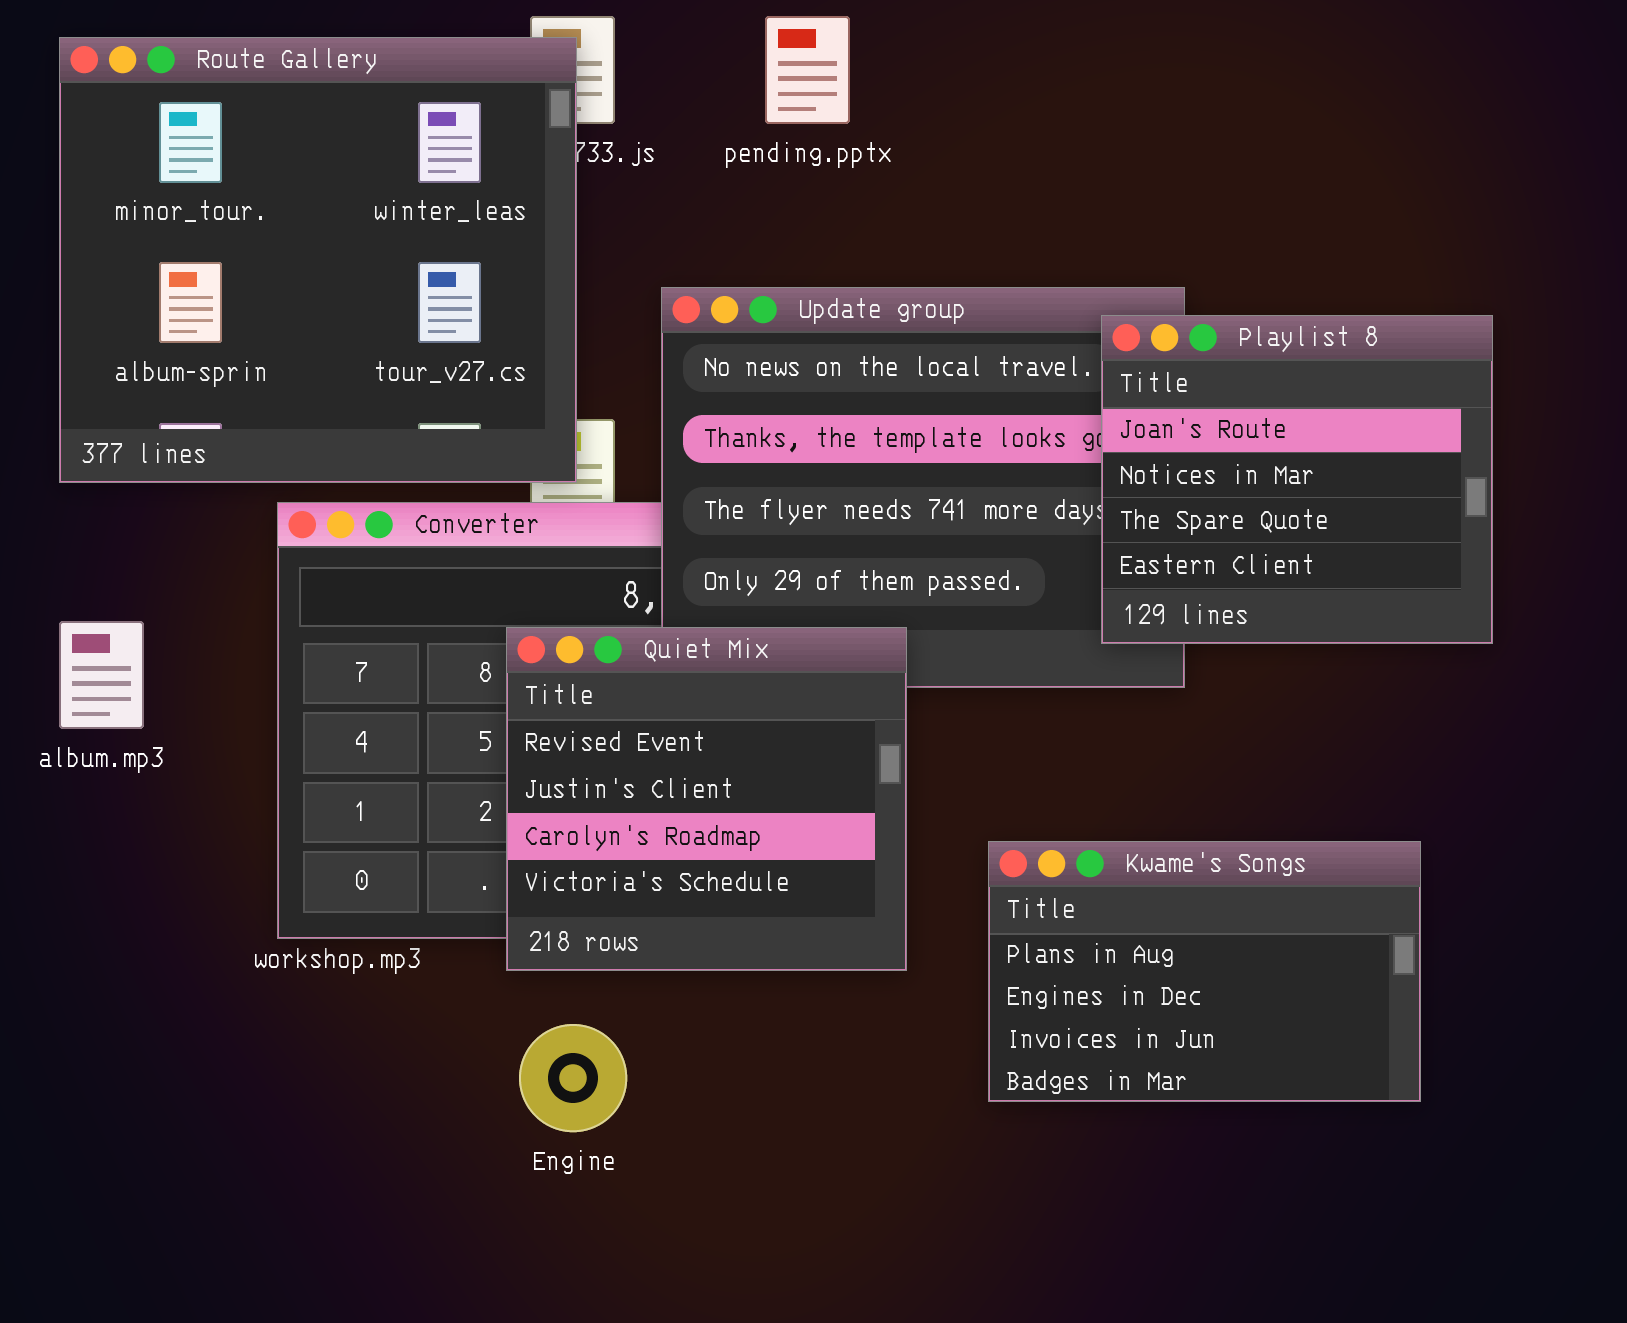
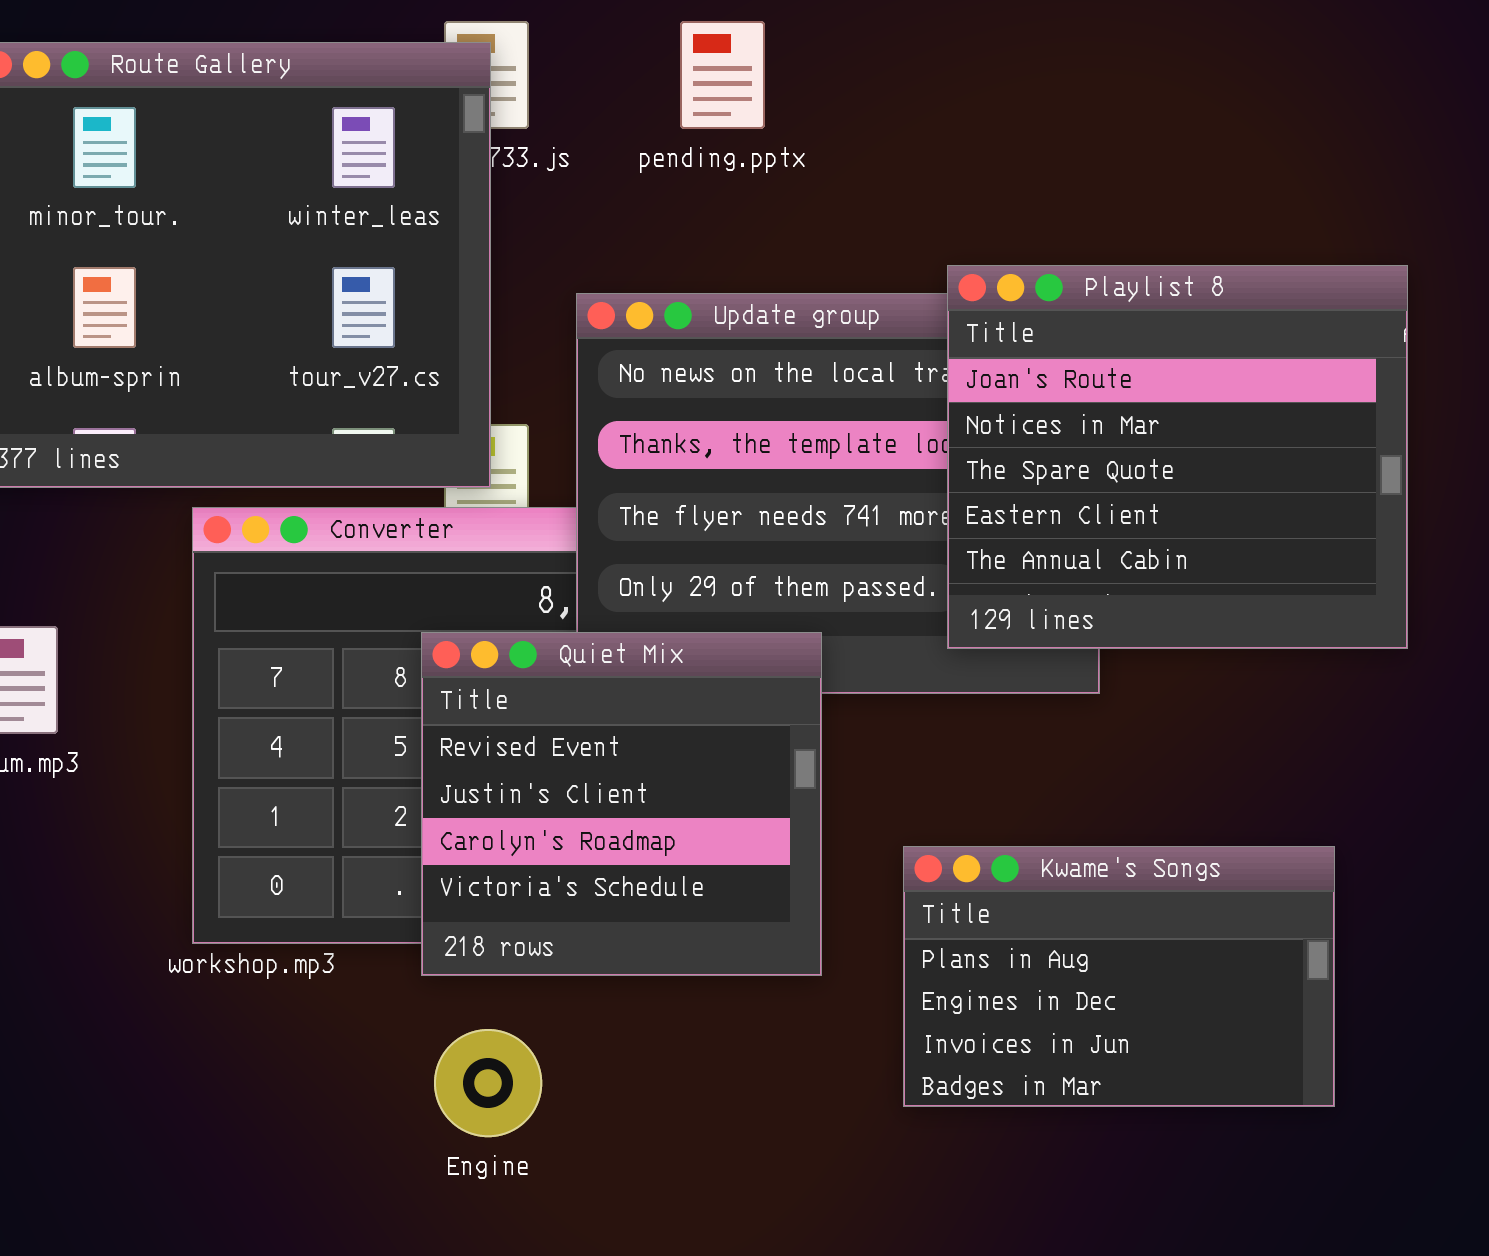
Playlist 8: [1101,315,1493,644] -> [947,265,1408,649], resized

